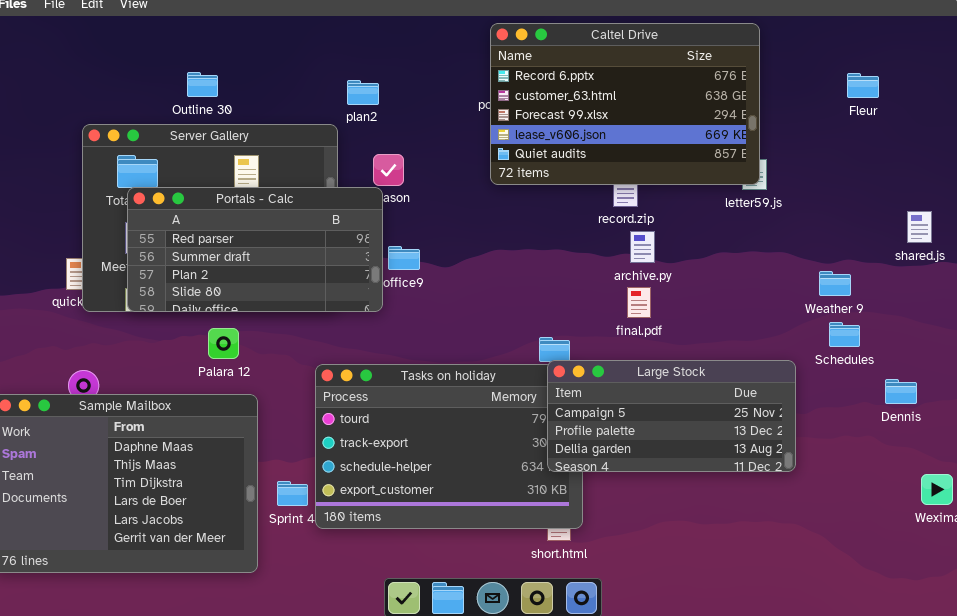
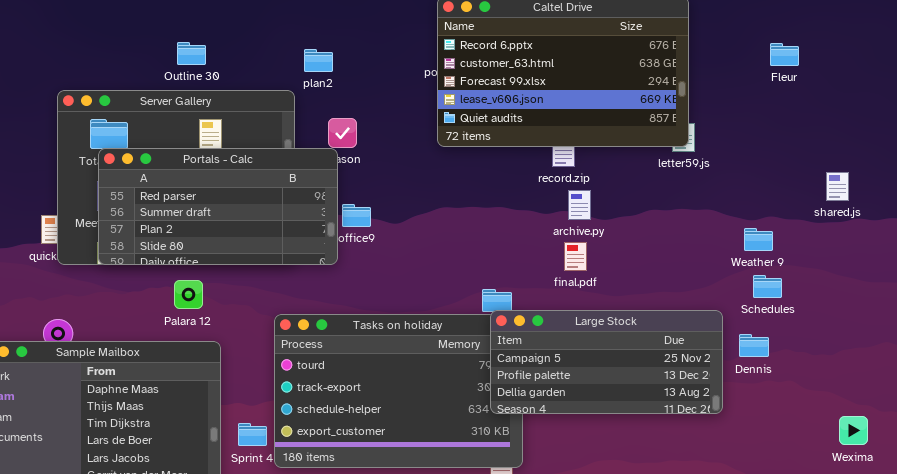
Outline 30: [187,72,218,97] -> [177,42,206,65], moved
Dennis: [885,379,917,404] -> [739,334,769,357], moved

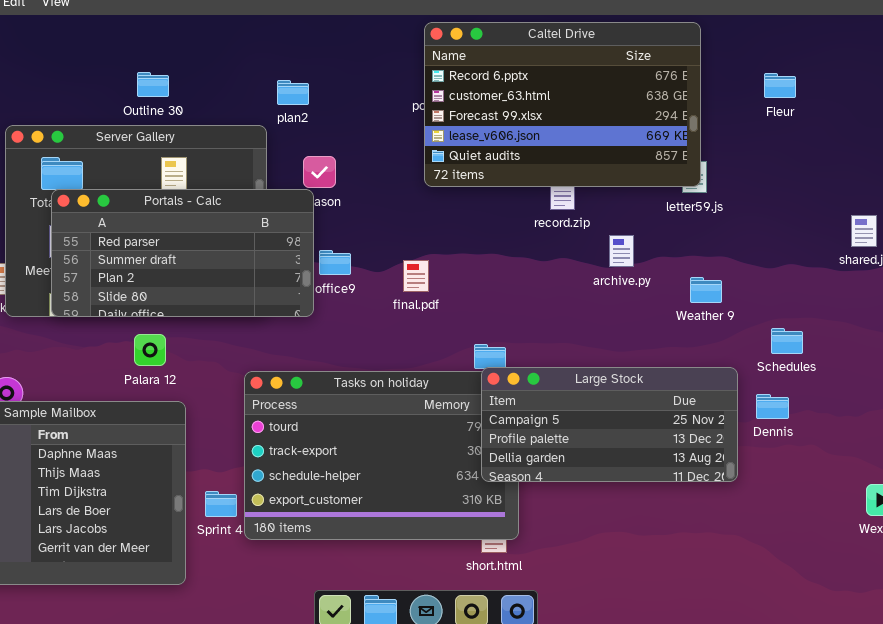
Fleur: [770,43,799,66] -> [764,73,796,98], moved
archive.py: [568,190,591,220] -> [609,235,634,267], moved
Weather 9: [744,228,773,251] -> [690,277,722,303], moved
final.pdf: [564,242,587,271] -> [403,260,429,292], moved

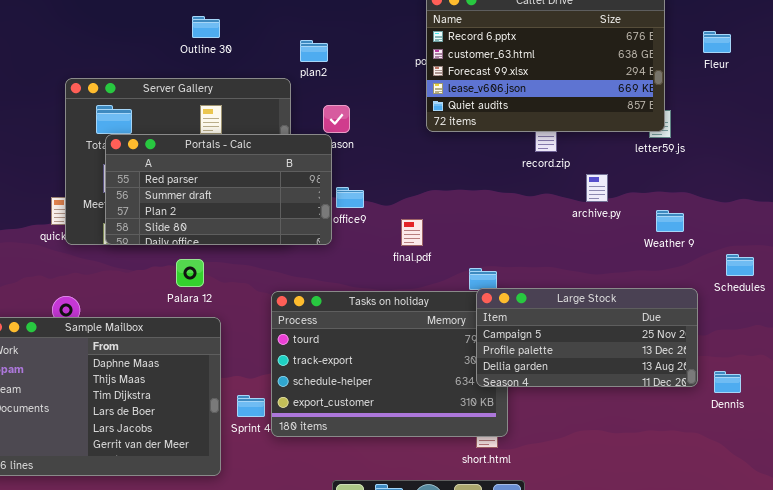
Outline 30: [137,72,169,97] -> [192,16,220,38], moved
Fleur: [764,73,796,98] -> [703,31,731,53], moved
final.pdf: [403,260,429,292] -> [401,219,423,246], moved
Dennis: [756,394,789,419] -> [714,371,741,393], moved

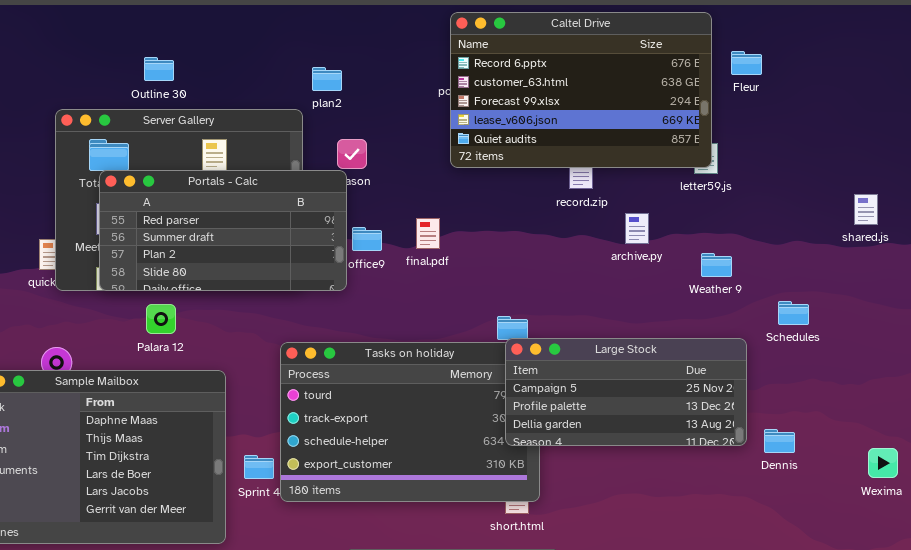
Outline 30: [192,16,220,38] -> [144,57,174,81], moved
Fleur: [703,31,731,53] -> [731,51,762,75], moved
final.pdf: [401,219,423,246] -> [416,218,440,249], moved
Palara 12: [176,259,204,287] -> [146,304,176,334], moved

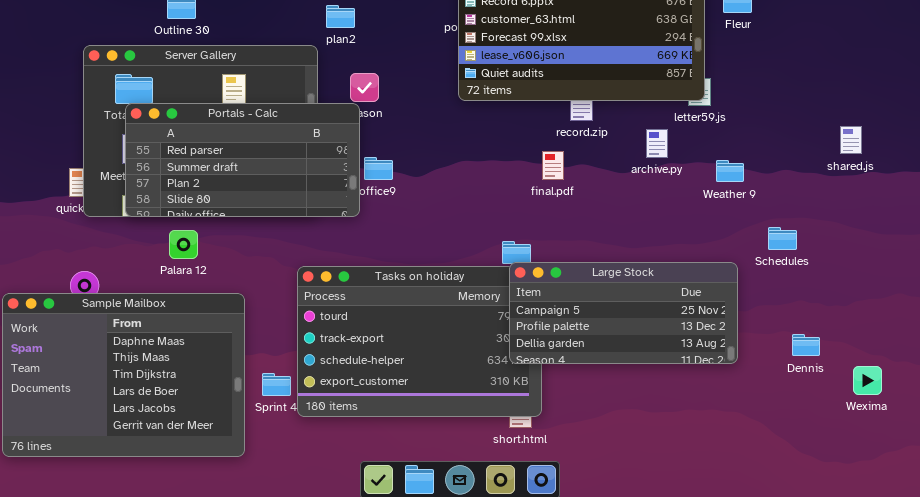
archive.py: [625,213,649,244] -> [646,129,668,158], moved
final.pdf: [416,218,440,249] -> [542,151,564,180], moved
Weather 9: [701,253,732,277] -> [716,160,744,182], moved
Dennis: [764,429,795,453] -> [792,334,820,356], moved

